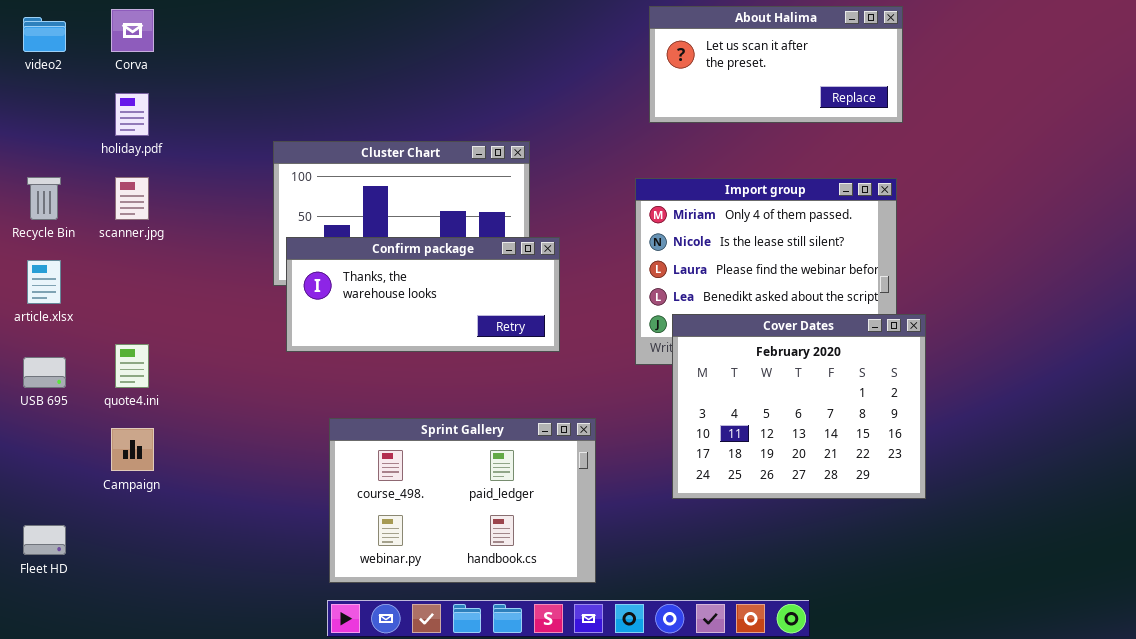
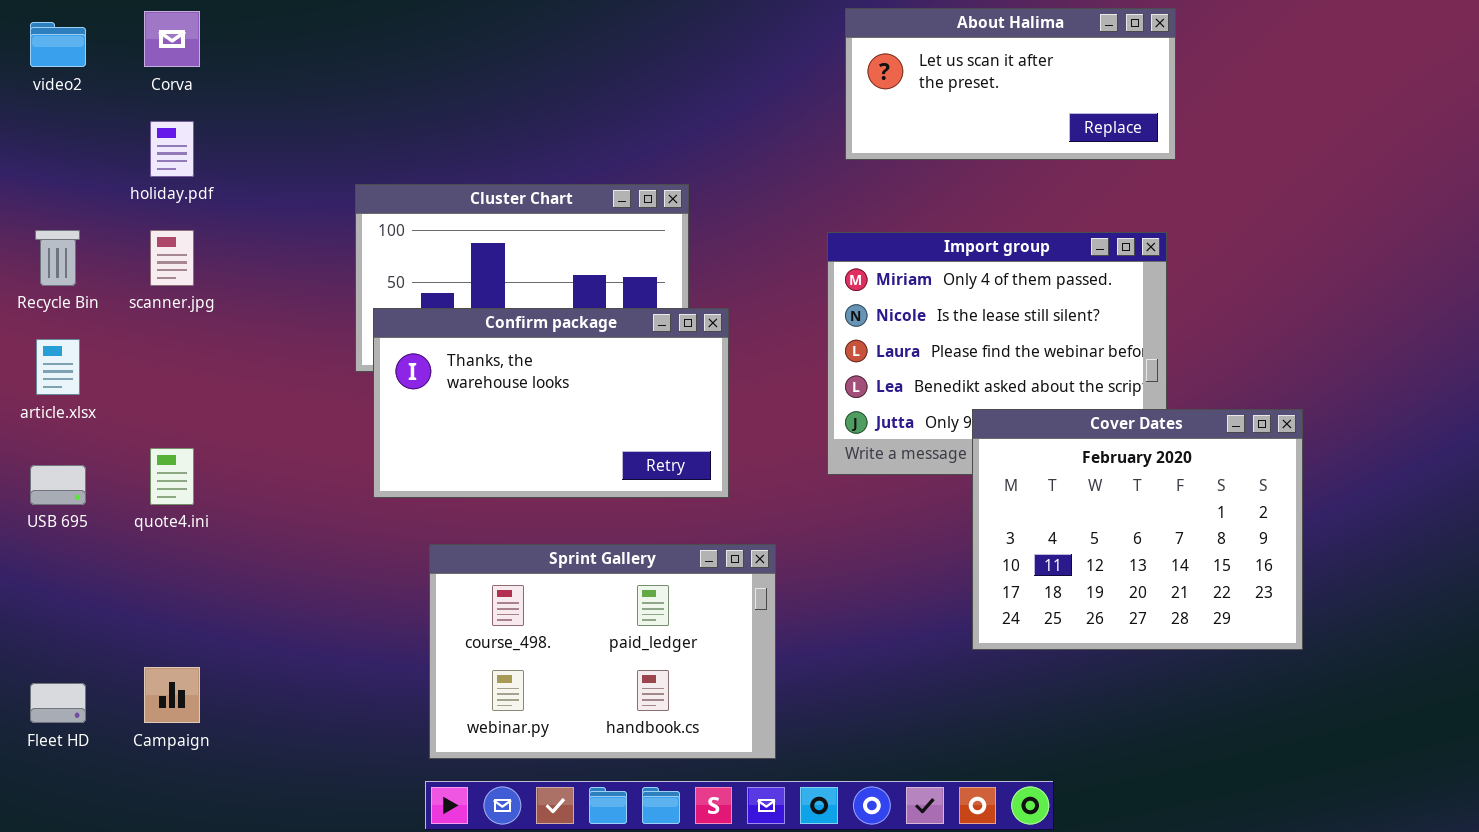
Confirm package: [286,237,560,352] -> [373,308,729,498], resized
Cover Dates: [672,314,926,499] -> [972,409,1303,650], moved
Campaign: [111,428,154,471] -> [144,667,200,723], moved

